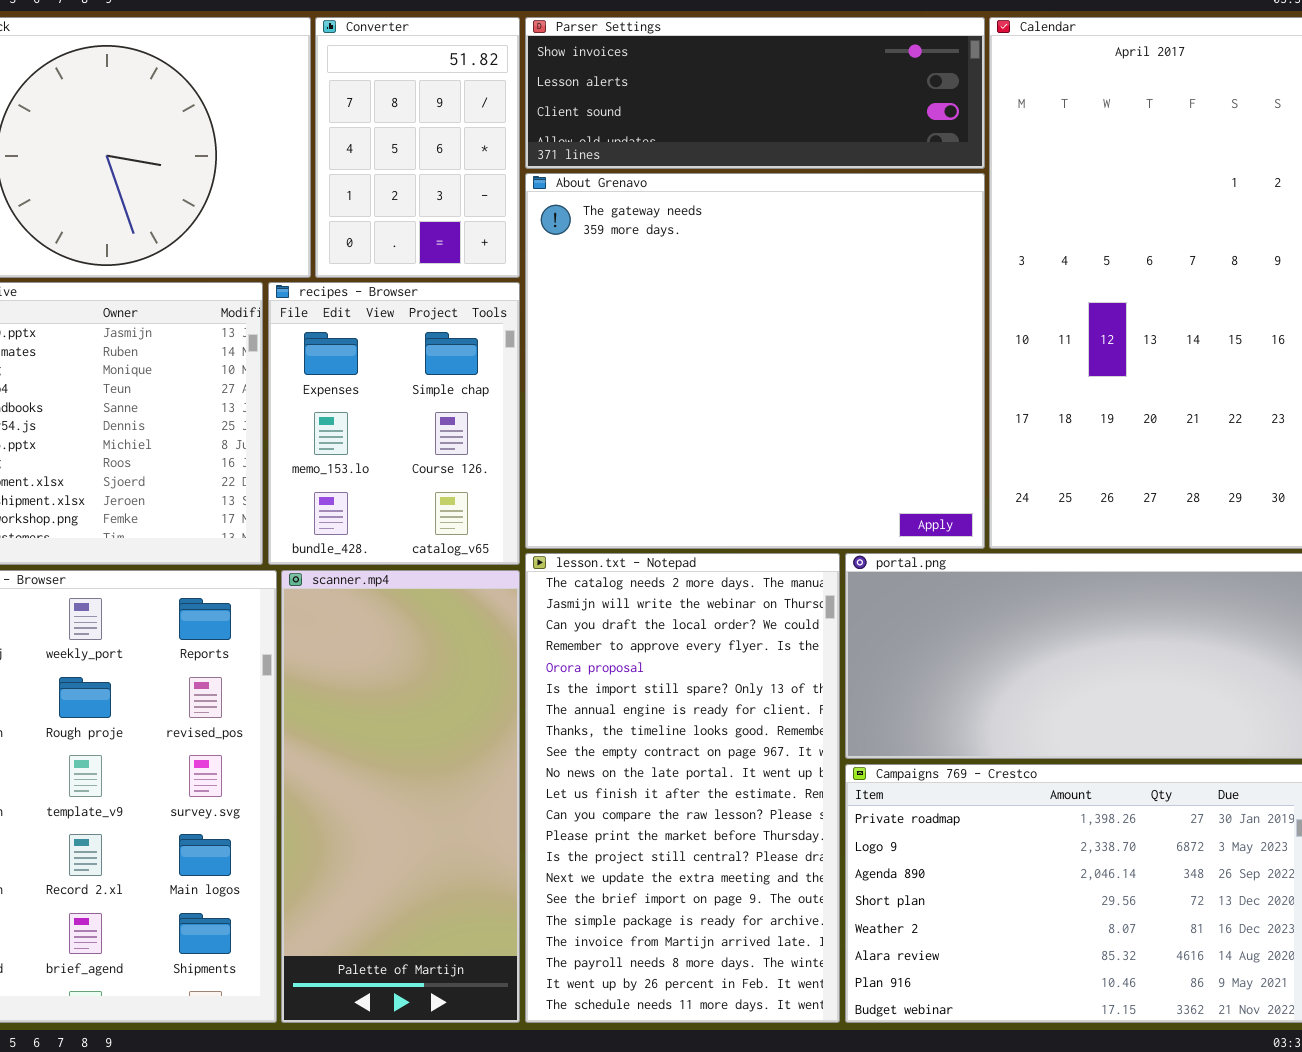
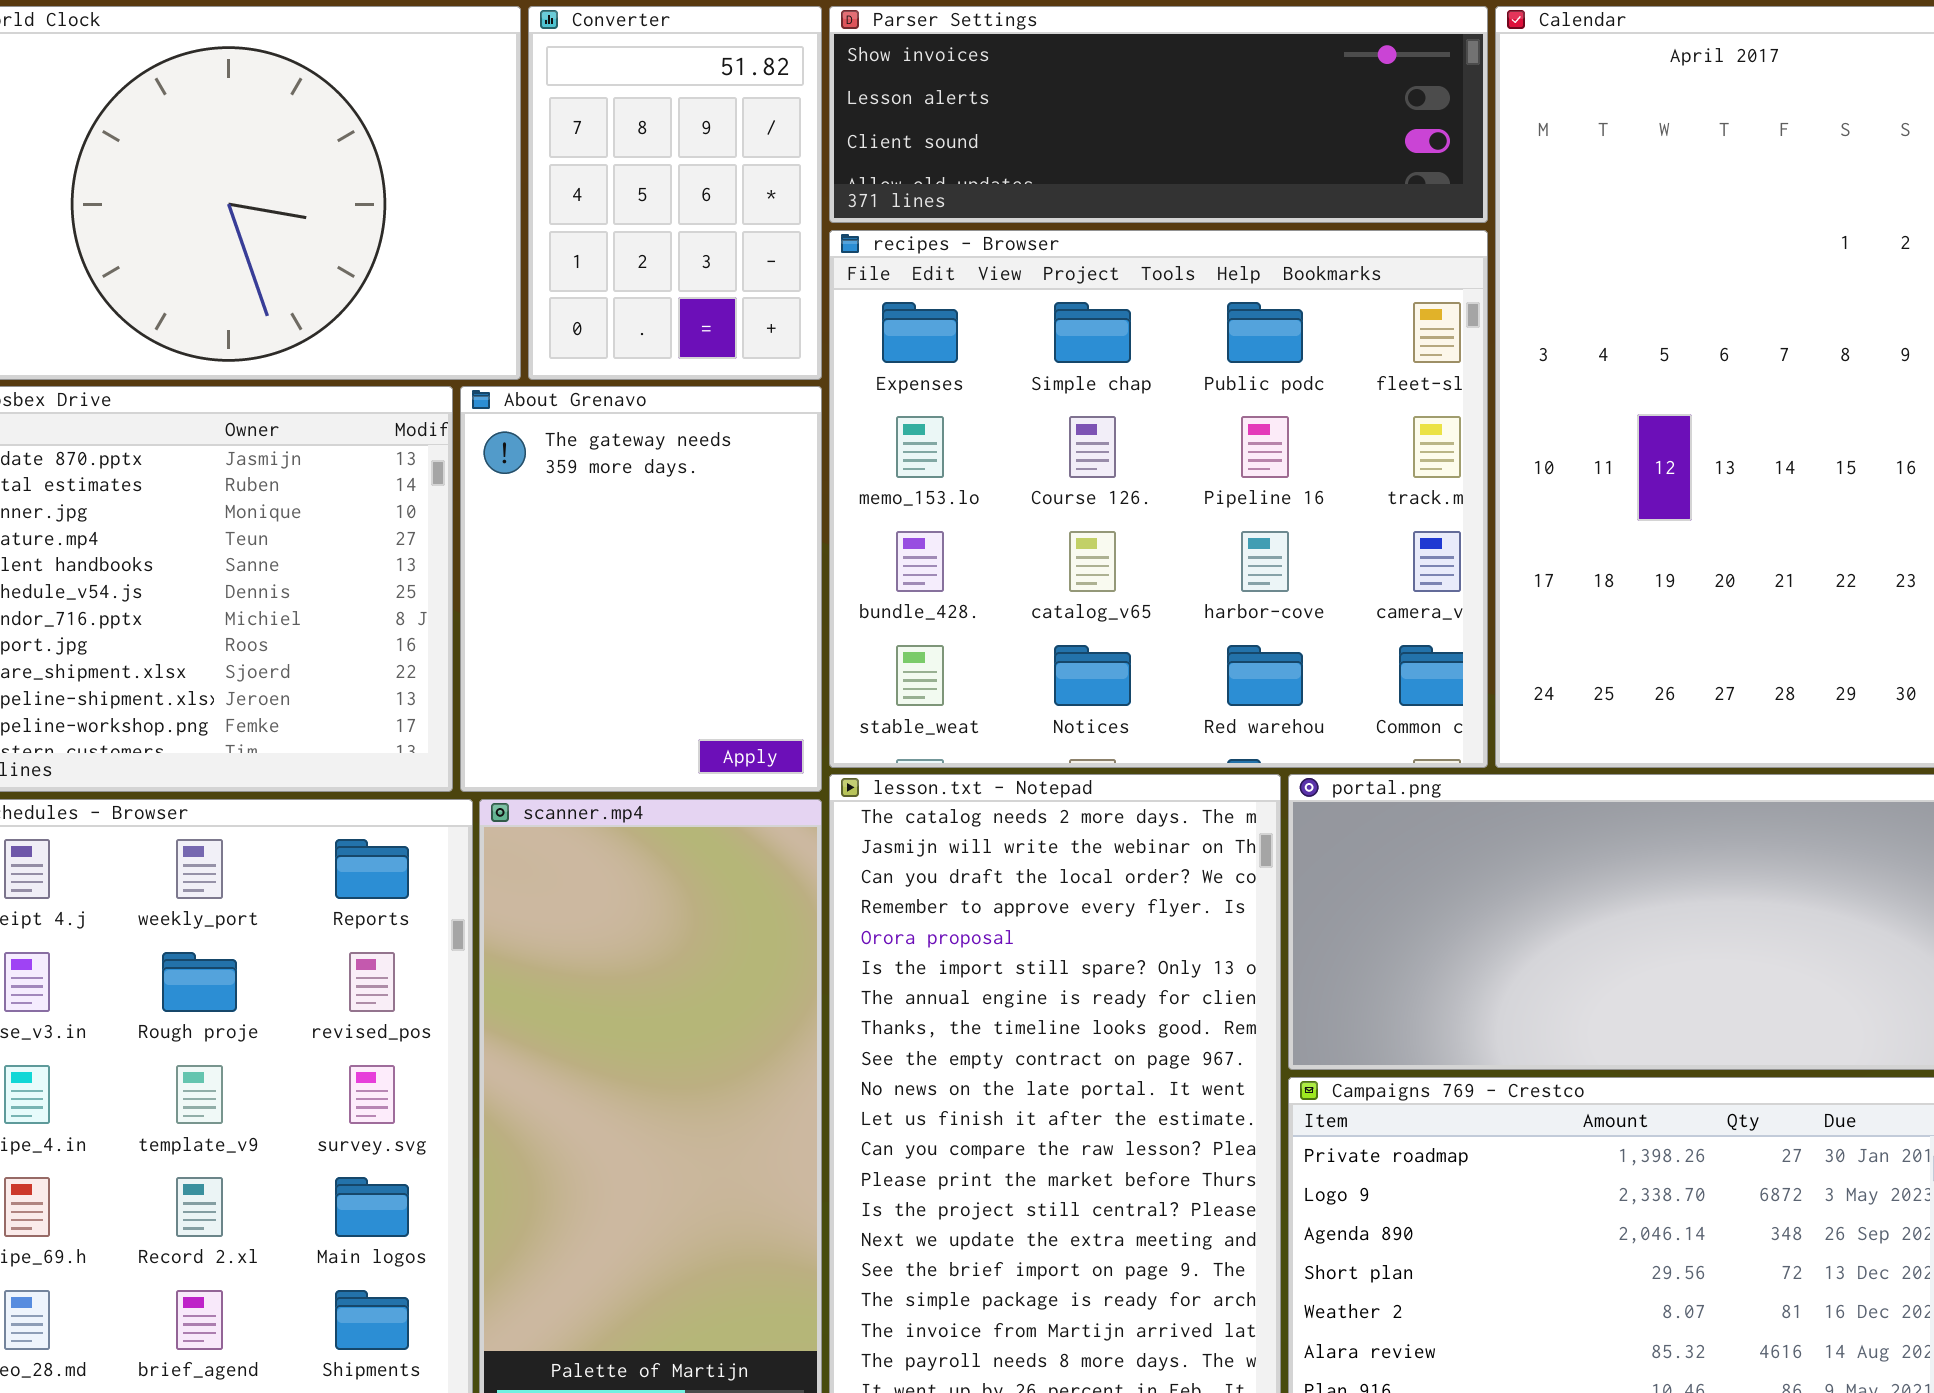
About Grenavo: [525,173,985,549] -> [460,386,822,792], moved, resized
recipes - Browser: [268,282,520,565] -> [829,230,1488,768], moved, resized

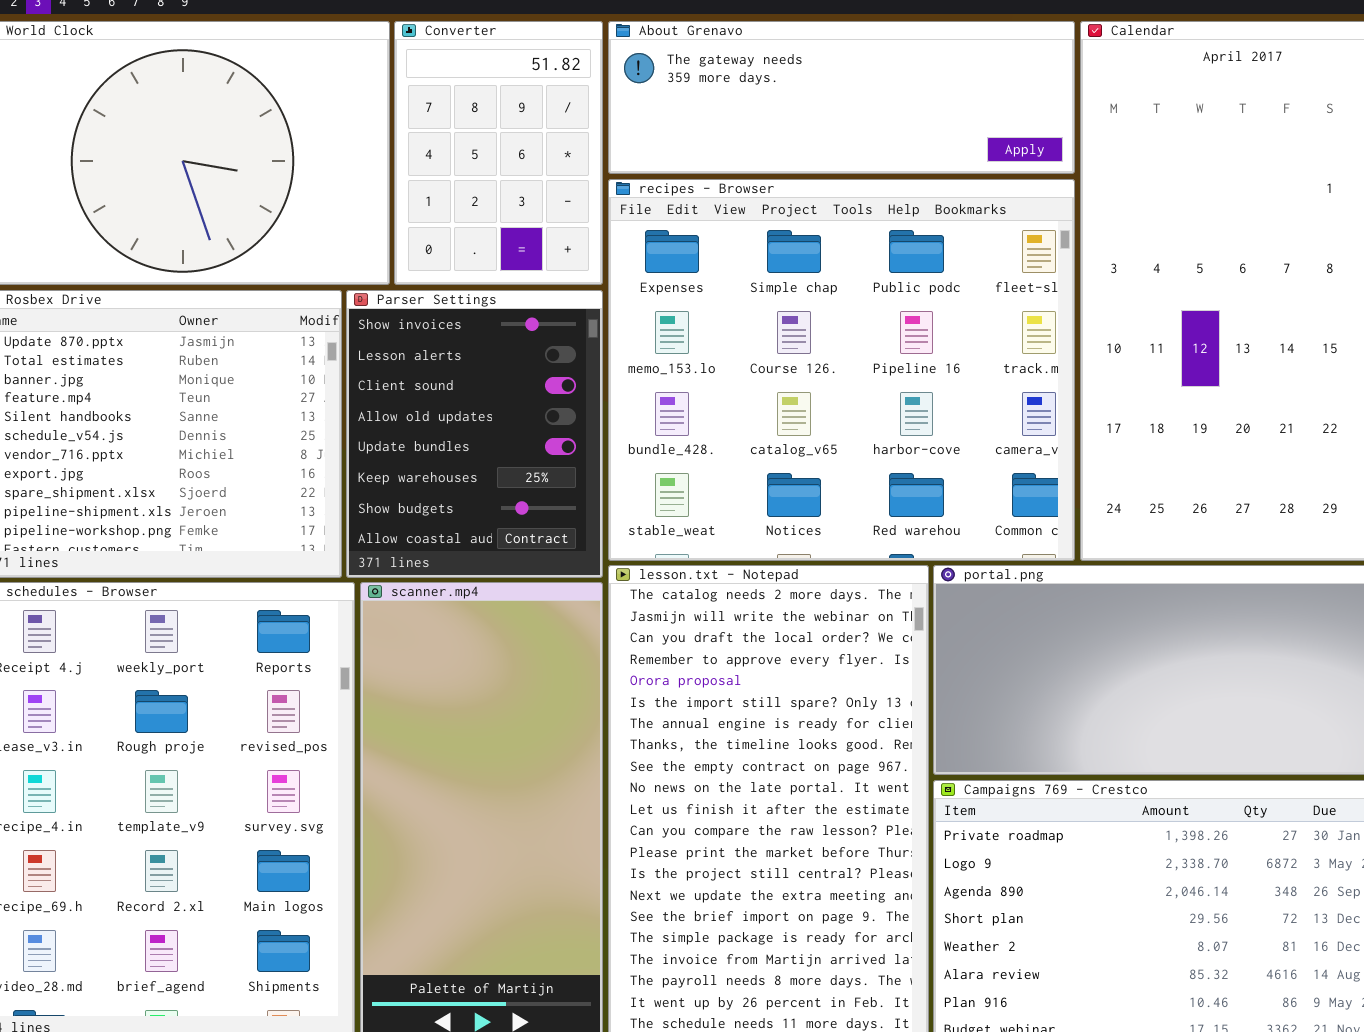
Parser Settings: [829,6,1488,223] -> [346,290,603,578], moved, resized
About Grenavo: [460,386,822,792] -> [608,21,1075,174], moved, resized

